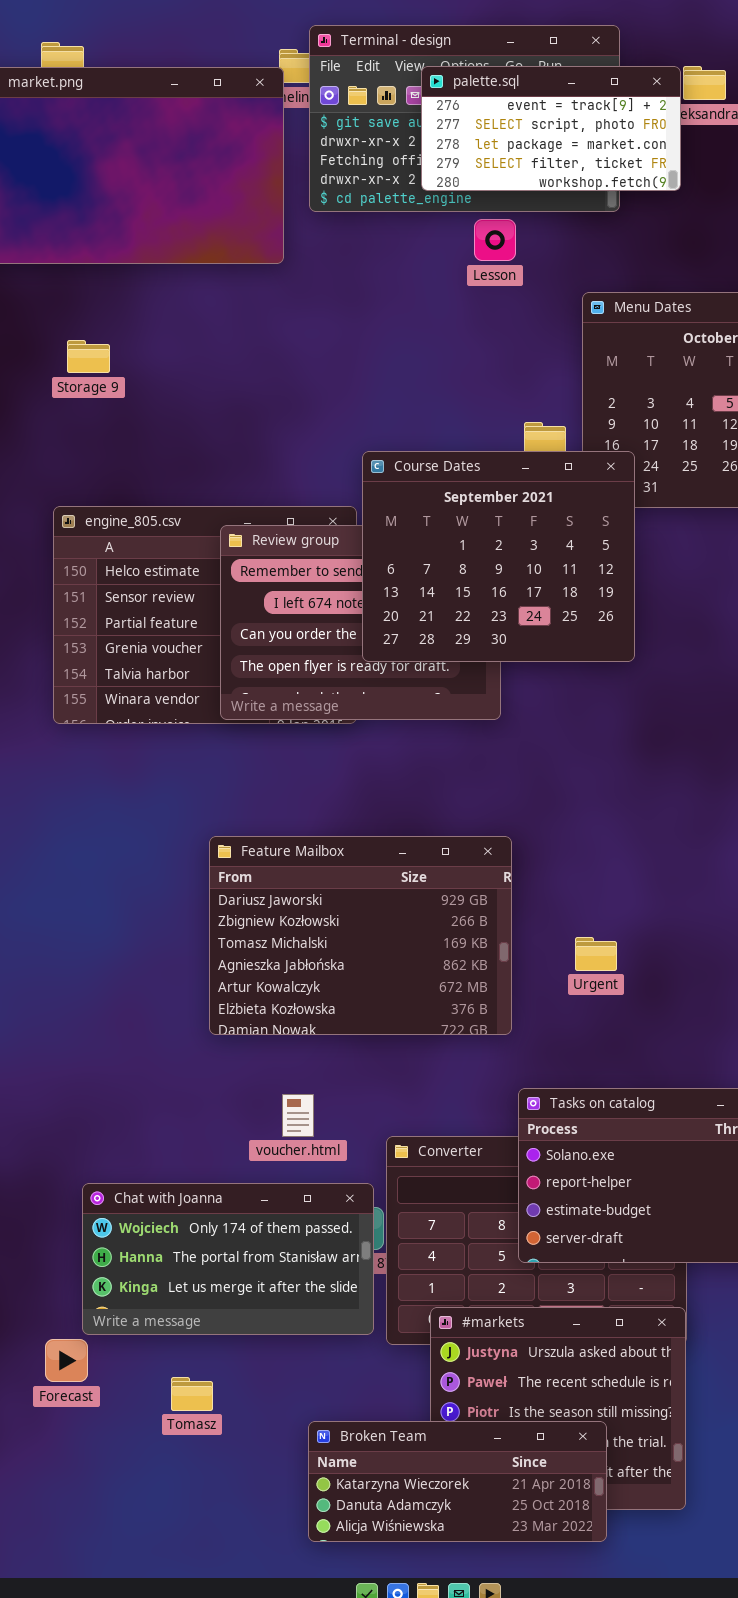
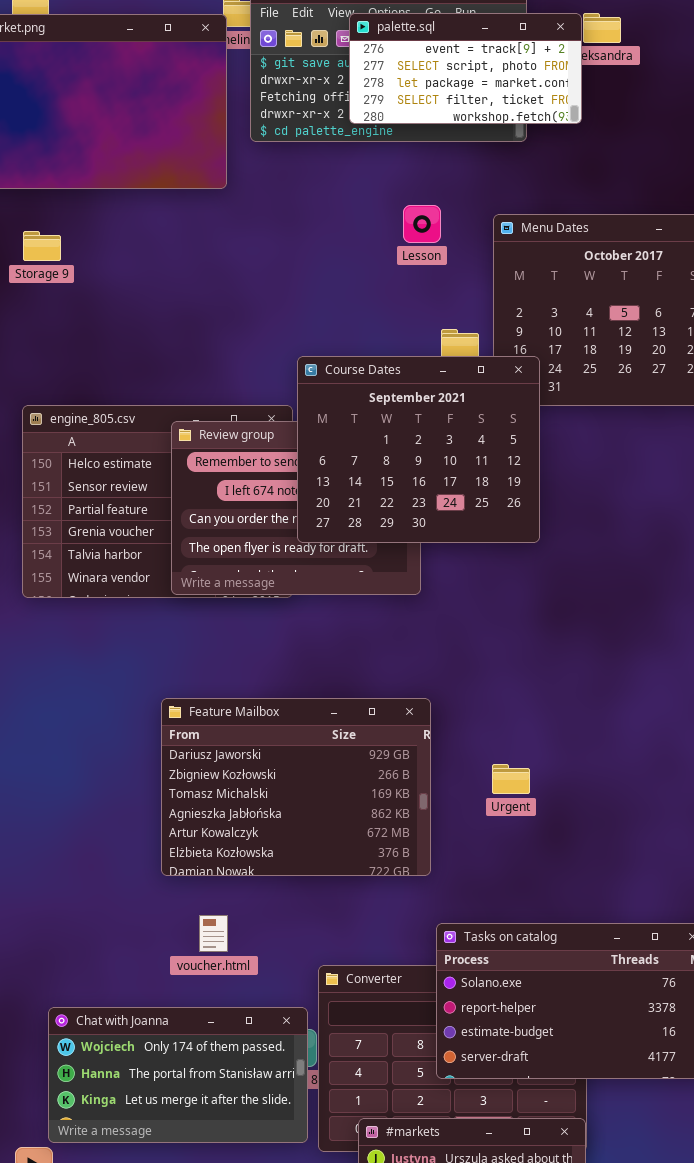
Lesson: [474,219,516,261] -> [403,205,441,243], moved
Storage 9: [67,340,110,373] -> [23,231,61,261], moved
Urgent: [575,937,617,971] -> [492,764,530,794], moved
voucher.html: [282,1094,314,1137] -> [199,915,228,952], moved

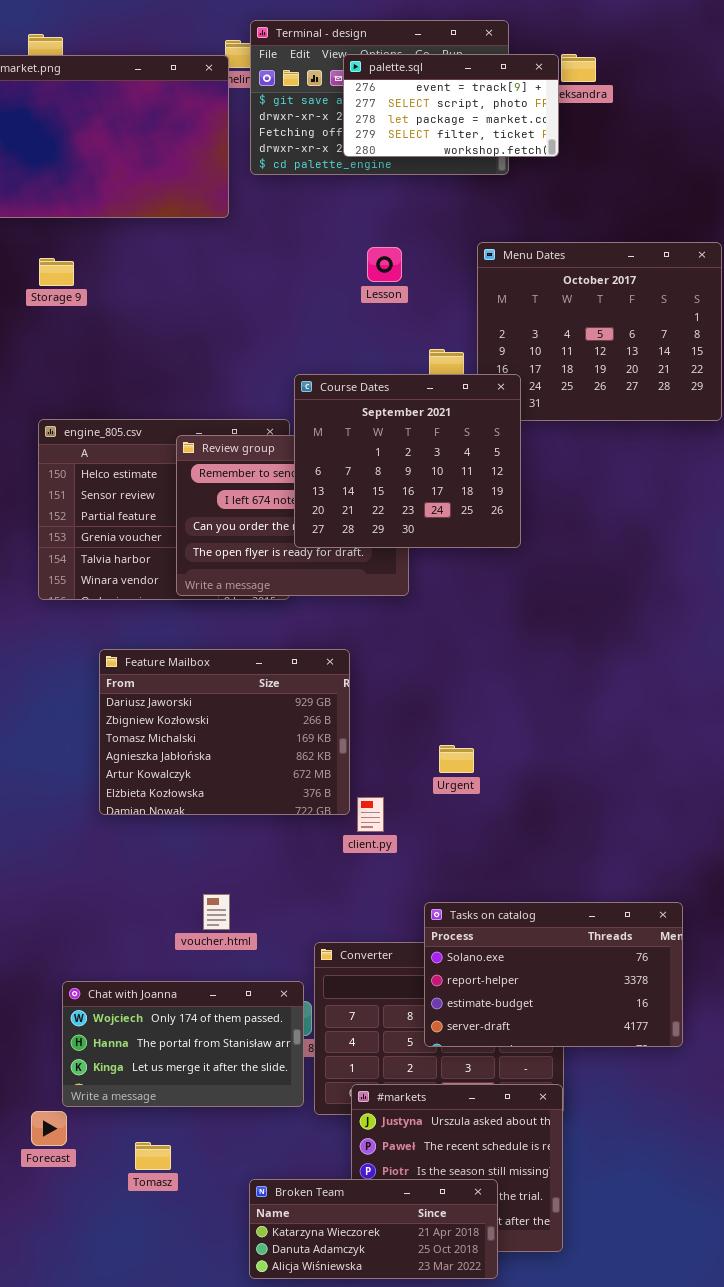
Lesson: [403,205,441,243] -> [367,247,402,282], moved
Feature Mailbox: [161,698,431,876] -> [99,649,350,815], moved
Urgent: [492,764,530,794] -> [439,745,474,773], moved

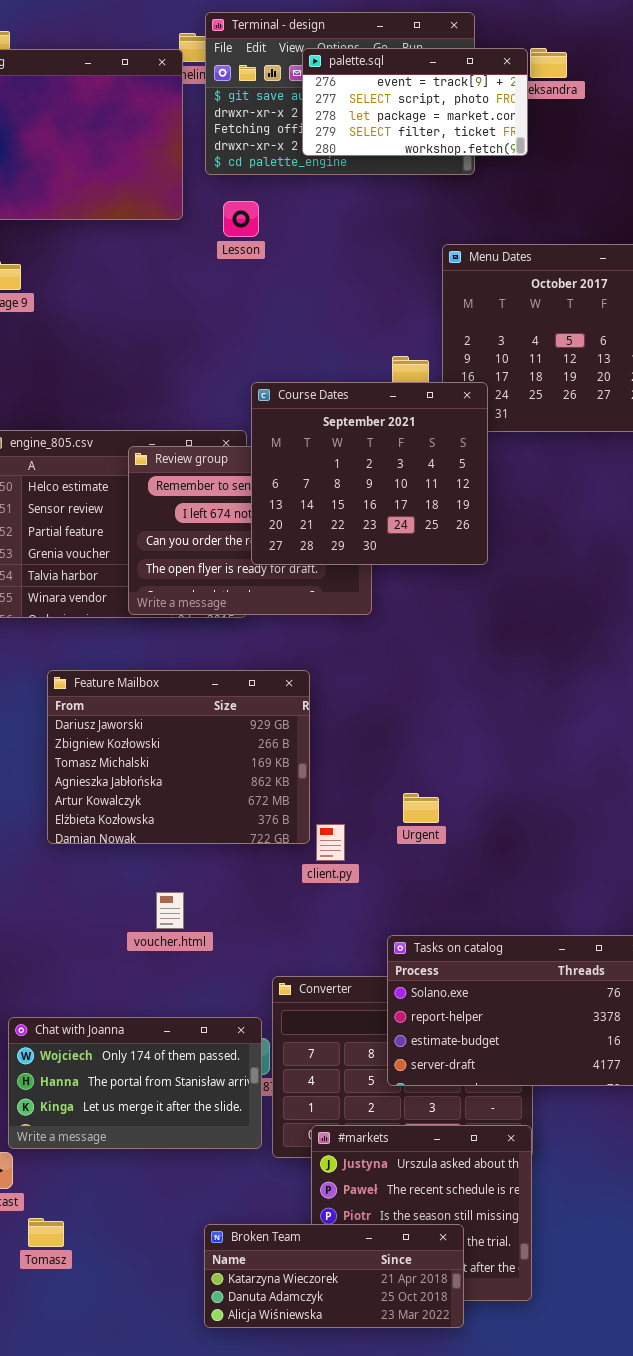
Lesson: [367,247,402,282] -> [223,201,259,237], moved
Urgent: [439,745,474,773] -> [403,793,439,823], moved
voucher.html: [203,894,230,930] -> [156,892,184,929], moved
Tomasz: [135,1142,171,1170] -> [28,1218,64,1247], moved

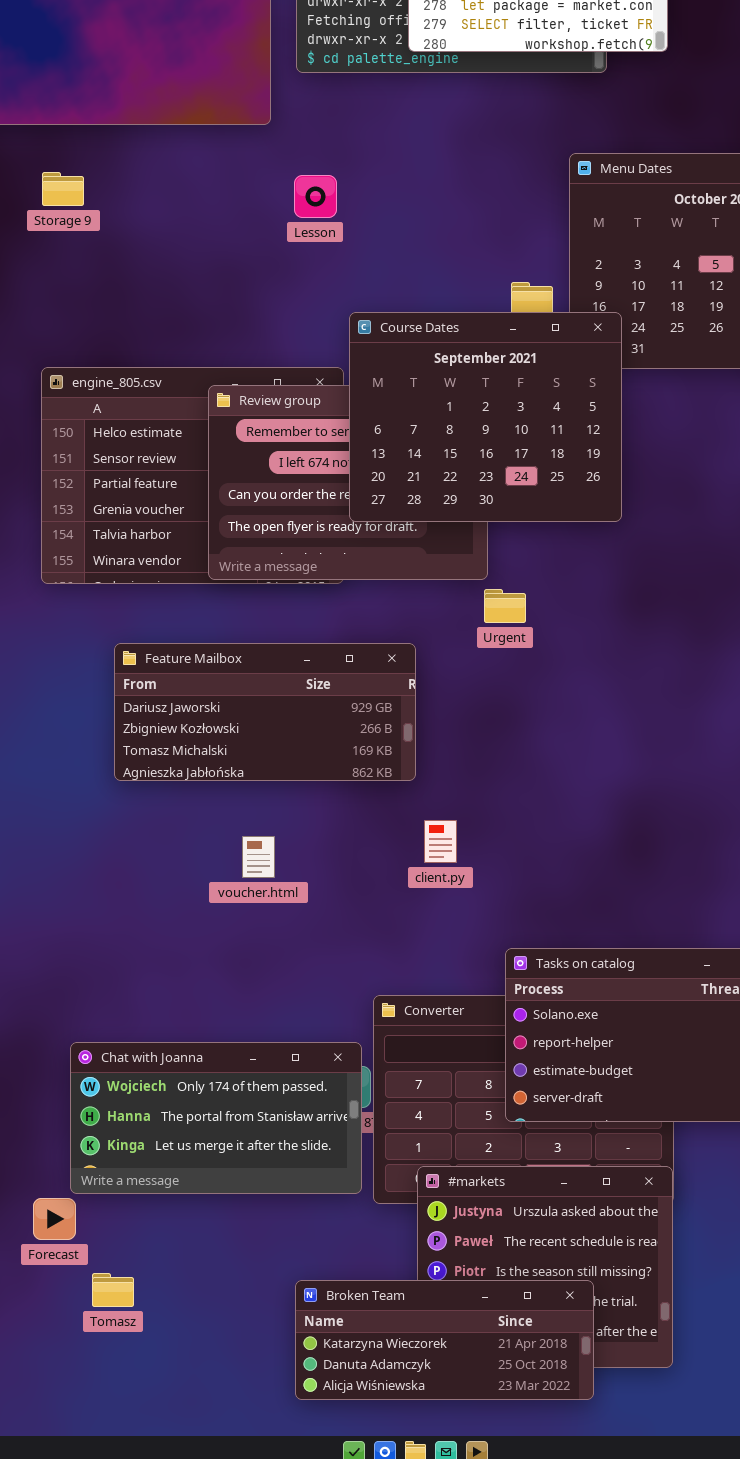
Lesson: [223,201,259,237] -> [294,175,337,218], moved
Feature Mailbox: [47,670,310,844] -> [114,643,416,781], resized
Urgent: [403,793,439,823] -> [484,589,526,623], moved
voucher.html: [156,892,184,929] -> [242,836,275,878], moved

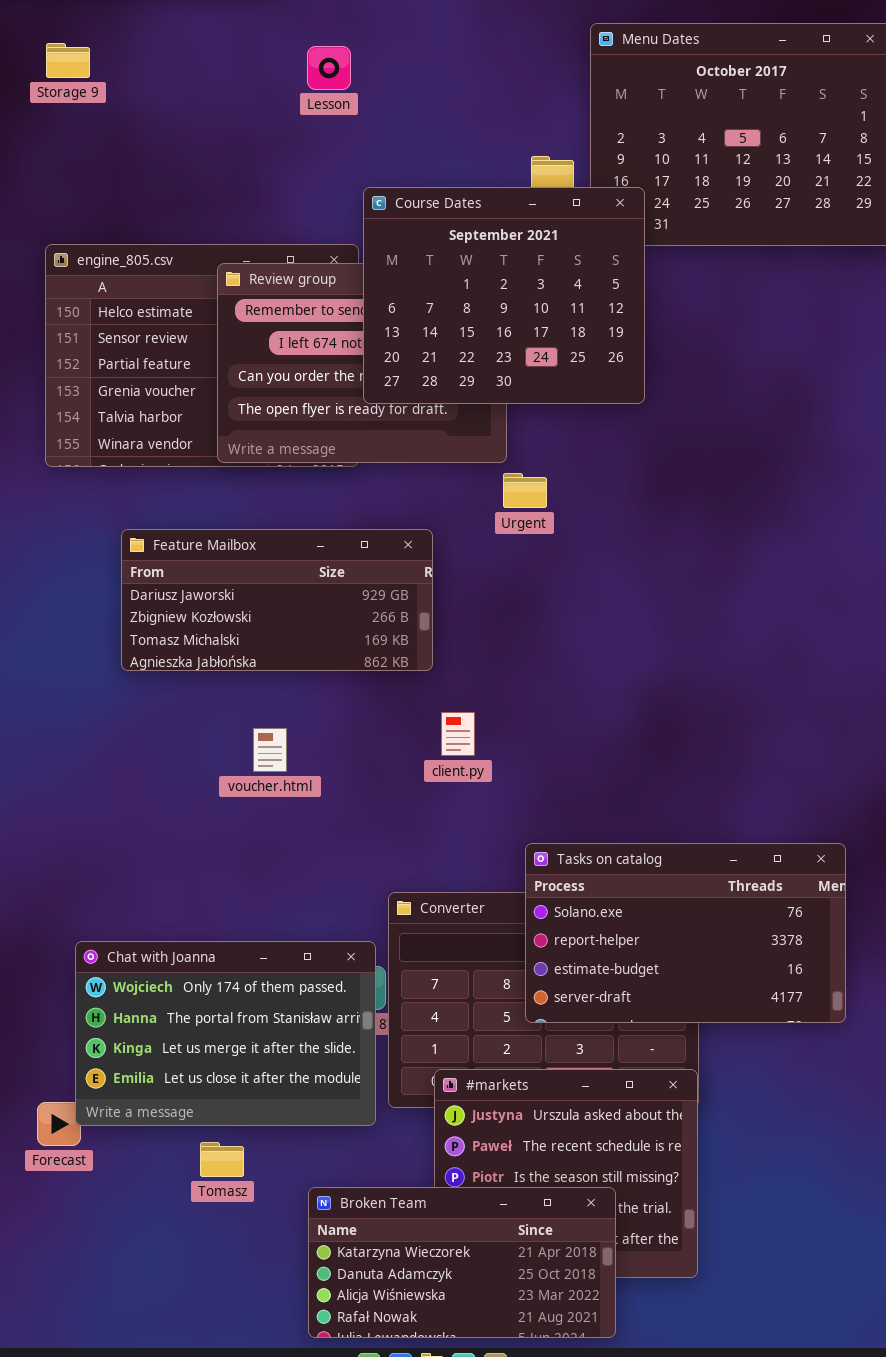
Chat with Joanna: [70,1042,362,1194] -> [75,941,376,1126], resized
Tomasz: [92,1273,134,1307] -> [200,1142,244,1177], moved
Broken Team: [295,1280,594,1400] -> [308,1187,616,1338], resized

